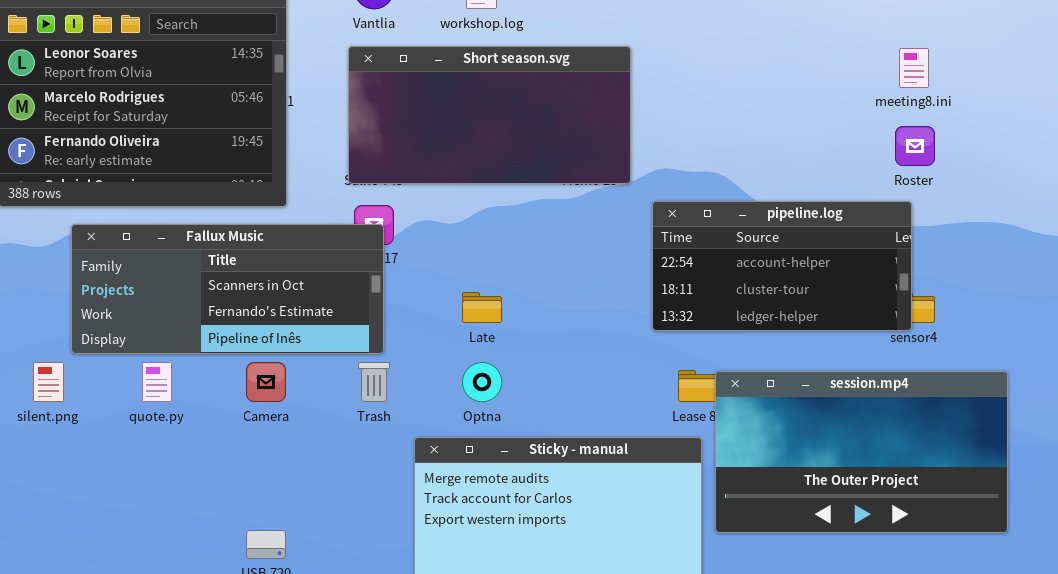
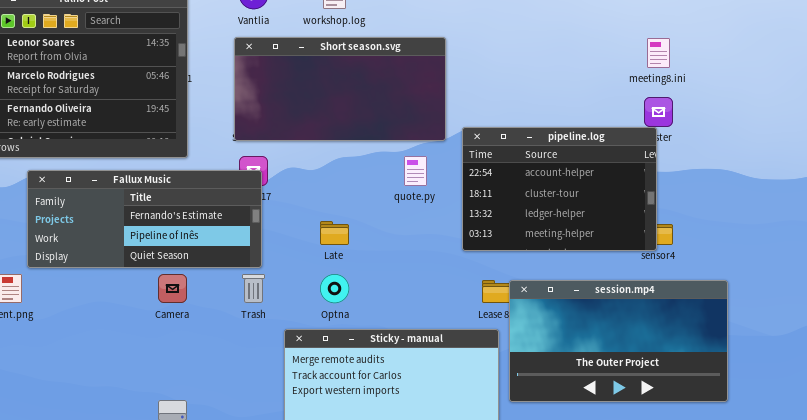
pipeline.log: [652,201,912,331] -> [462,127,657,251], resized
Fallux Music: [71,224,384,354] -> [27,170,262,268], scrolled down 1 row
quote.py: [142,362,172,402] -> [404,156,427,186], moved

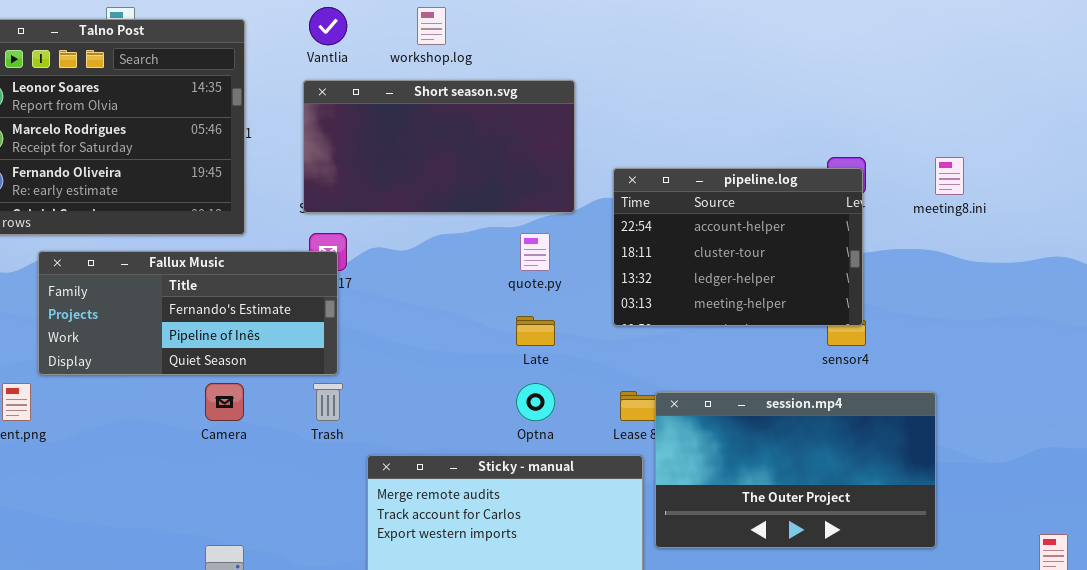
meeting8.ini: [647,38,670,68] -> [935,157,964,195], moved
pipeline.log: [462,127,657,251] -> [613,168,863,326], moved
Late: [320,221,349,245] -> [516,316,555,346], moved
Optna: [320,274,349,303] -> [516,383,555,421], moved

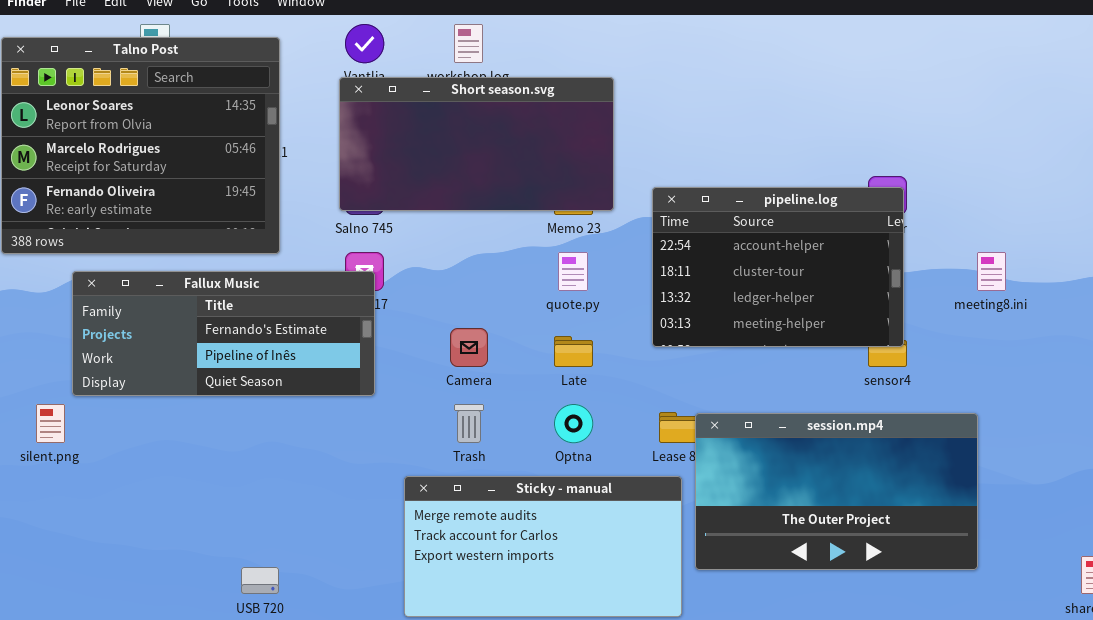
Short season.svg: [303,80,575,213] -> [339,77,614,211], moved
meeting8.ini: [935,157,964,195] -> [977,252,1006,291], moved
Camera: [205,383,244,421] -> [450,328,488,367], moved
Trash: [313,383,343,421] -> [454,404,484,443], moved

